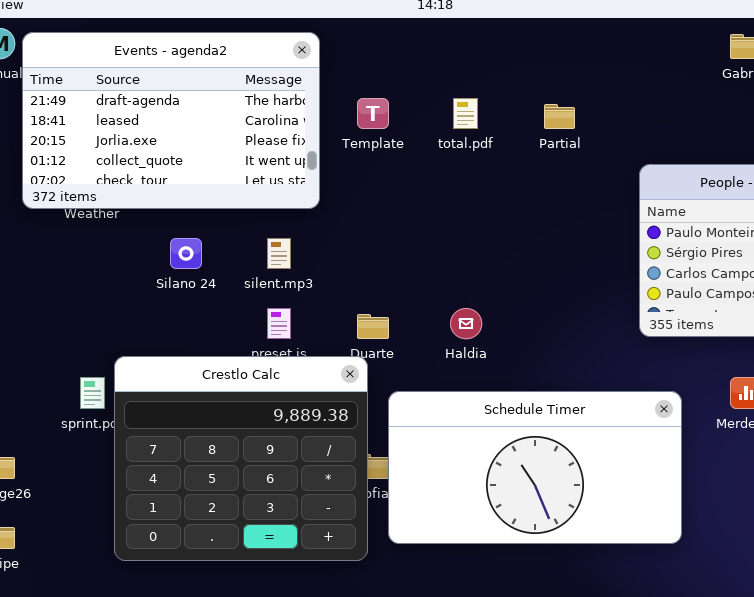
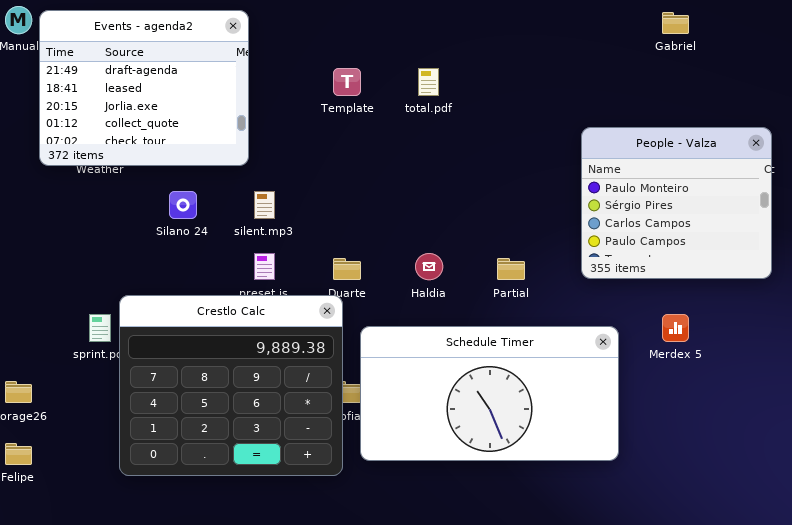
Events - agenda2: [22,32,320,209] -> [39,10,249,166], resized
Partial: [544,104,575,129] -> [497,258,525,280], moved

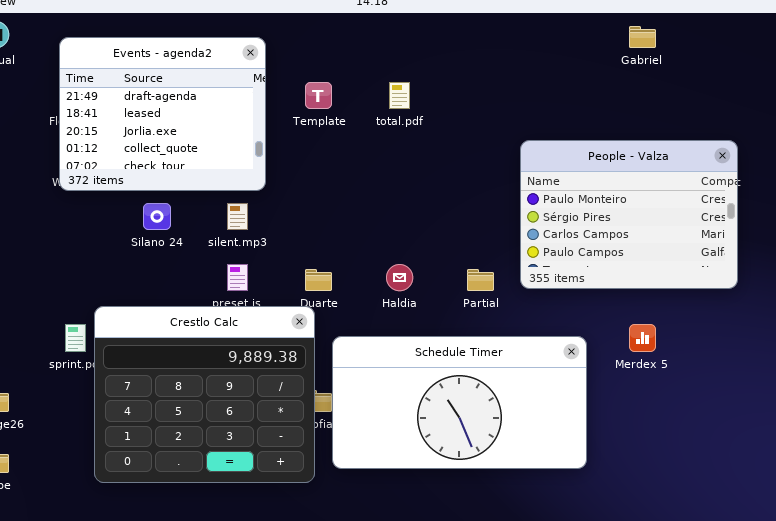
Events - agenda2: [39,10,249,166] -> [59,37,266,191], moved
People - Valza: [581,127,772,279] -> [520,140,738,289], resized

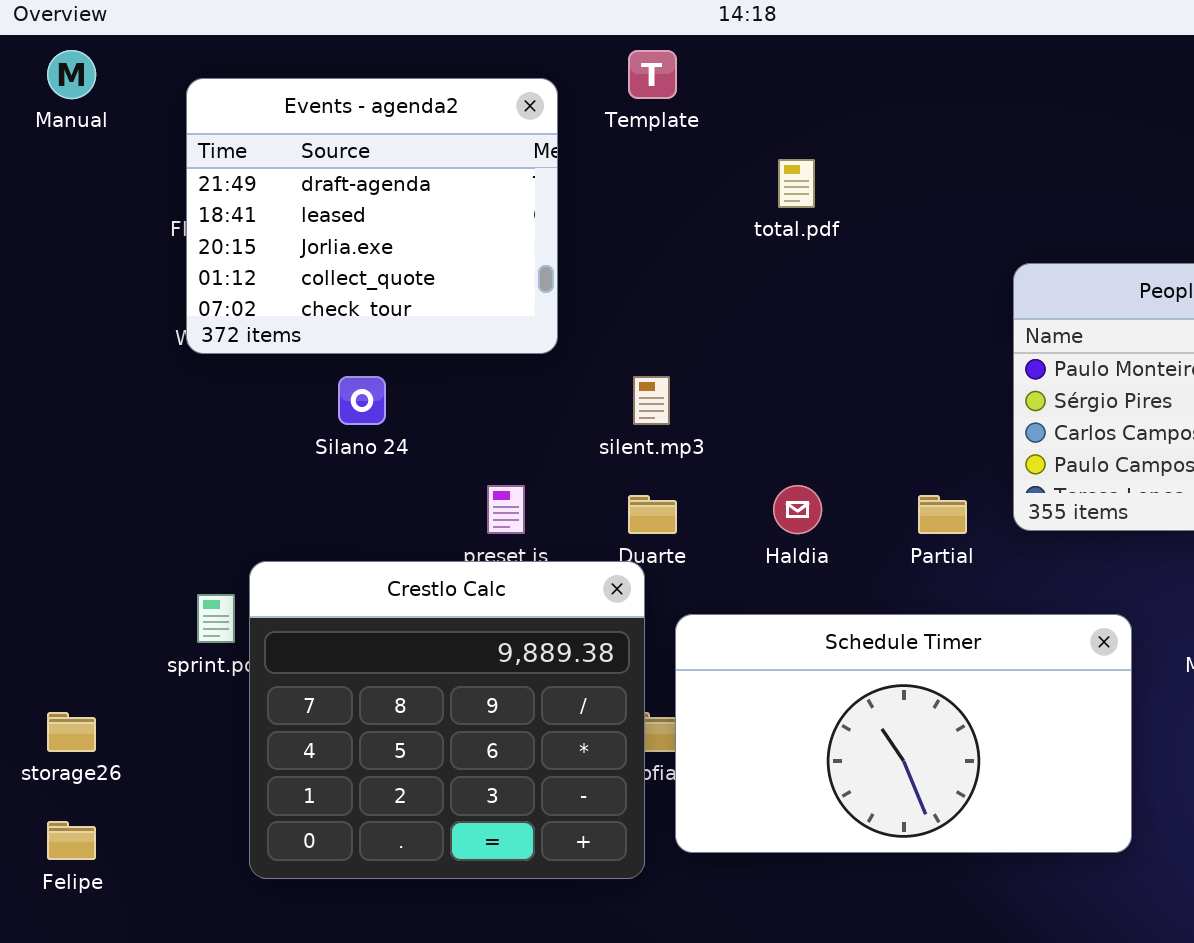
Template: [305,82,332,109] -> [628,50,677,99], moved
silent.mp3: [227,203,248,230] -> [633,376,670,425], moved

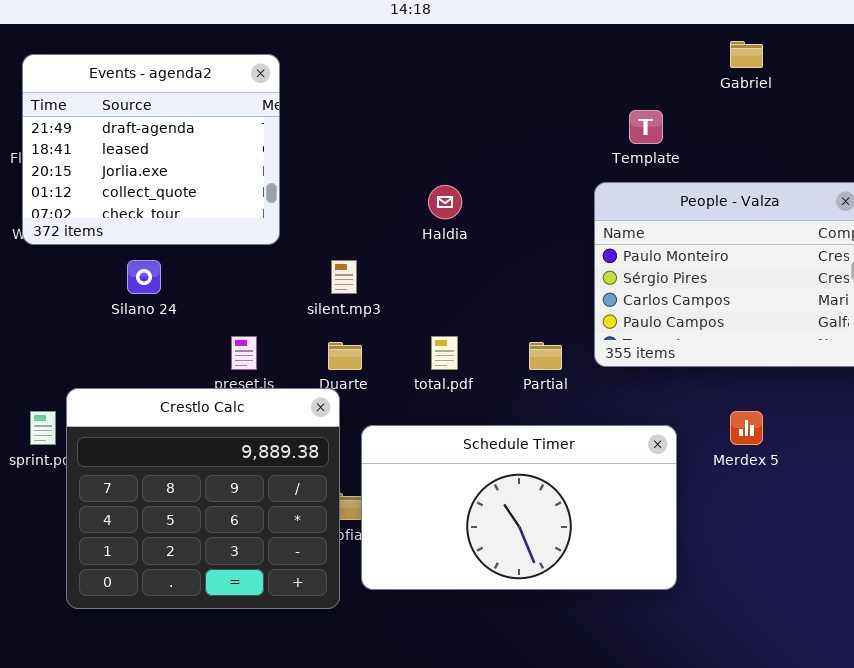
Template: [628,50,677,99] -> [629,110,663,144], moved
total.pdf: [778,159,815,208] -> [431,336,458,370], moved
Haldia: [773,485,822,534] -> [428,185,462,219], moved

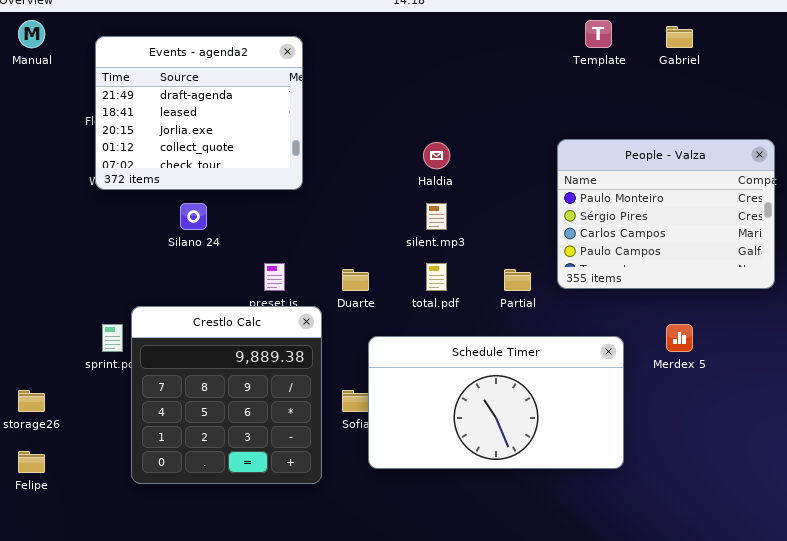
Template: [629,110,663,144] -> [585,20,612,48], moved
silent.mp3: [331,260,357,294] -> [426,203,447,230], moved
Crestlo Calc: [66,388,340,609] -> [131,306,322,484], resized

